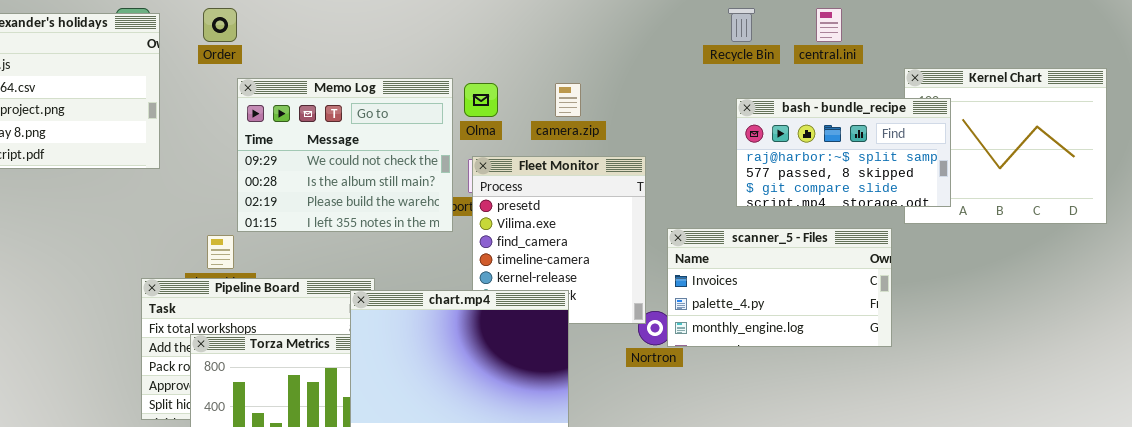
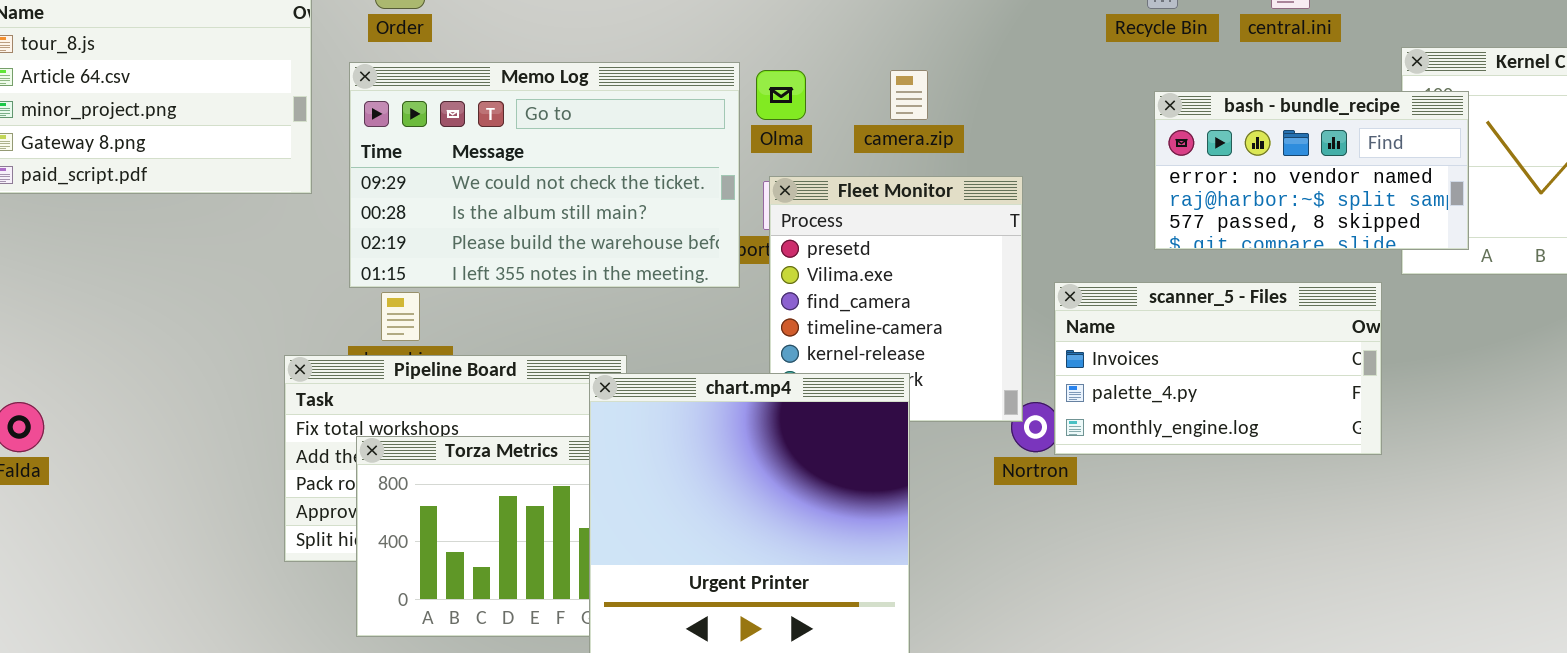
Memo Log: [237,78,453,232] -> [349,62,740,288], resized
bash - bundle_recipe: [736,98,951,207] -> [1154,91,1469,250], scrolled up 1 row

